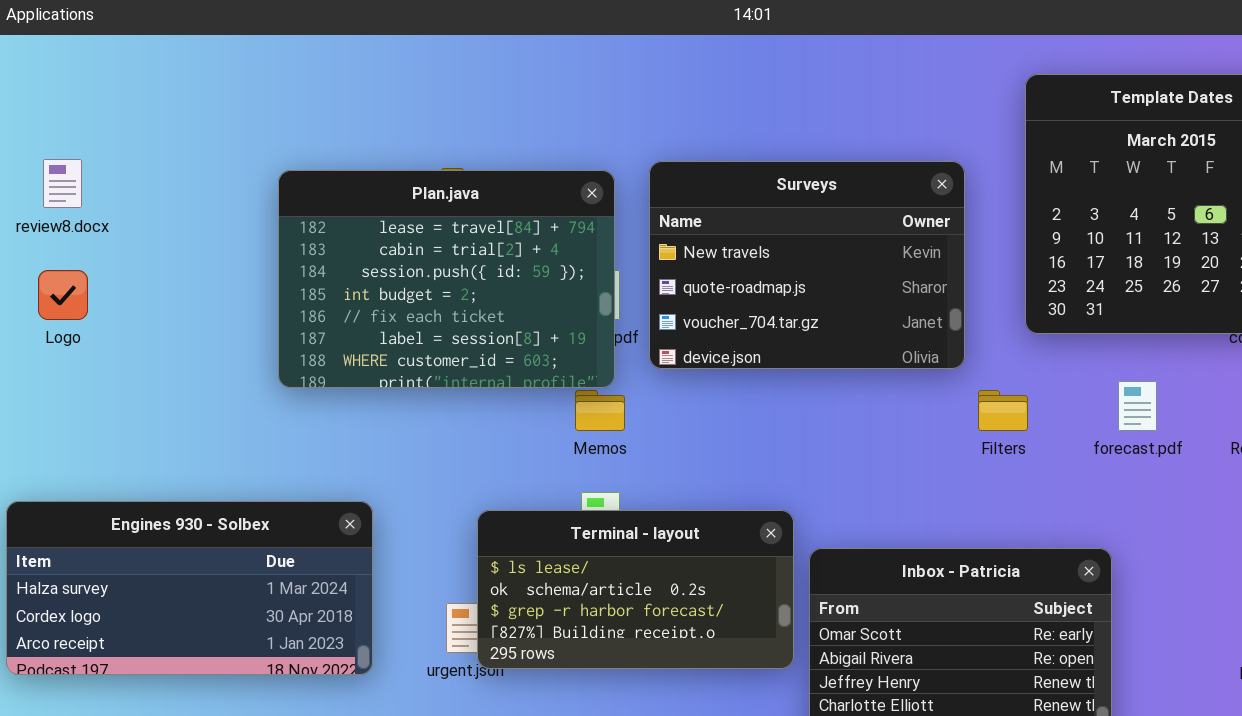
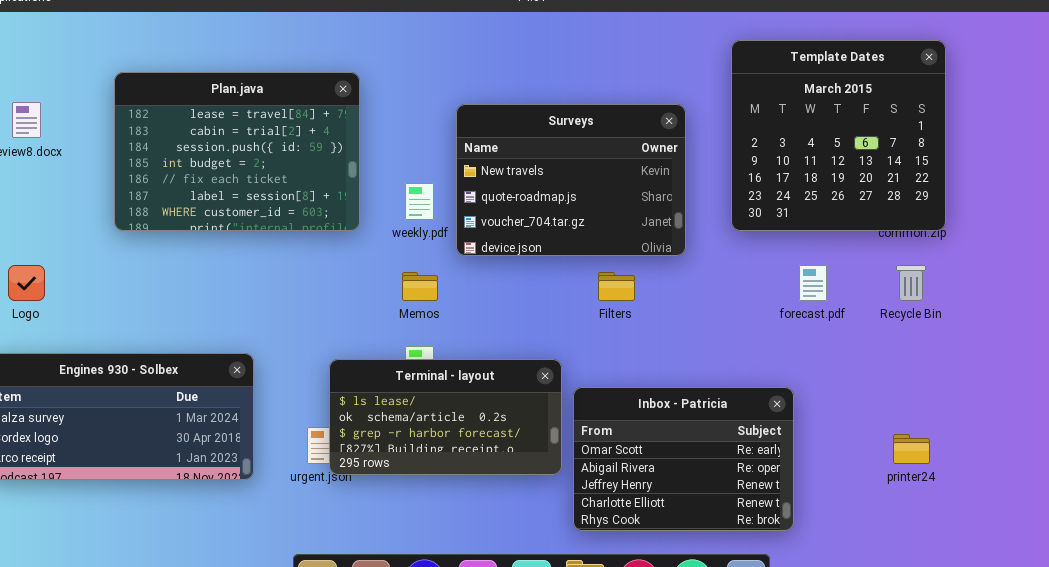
Plan.java: [278,170,615,388] -> [114,72,360,231], moved
Logo: [38,270,88,320] -> [8,265,45,301], moved
Filters: [978,390,1028,431] -> [598,272,635,301], moved

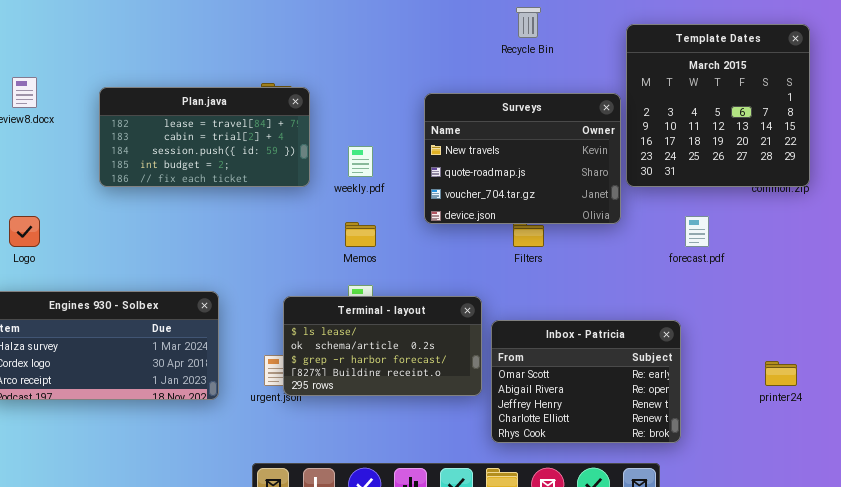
Plan.java: [114,72,360,231] -> [99,87,310,187], resized
Surveys: [456,104,686,256] -> [424,93,621,224], moved
Recycle Bin: [896,265,926,301] -> [516,7,541,38], moved

